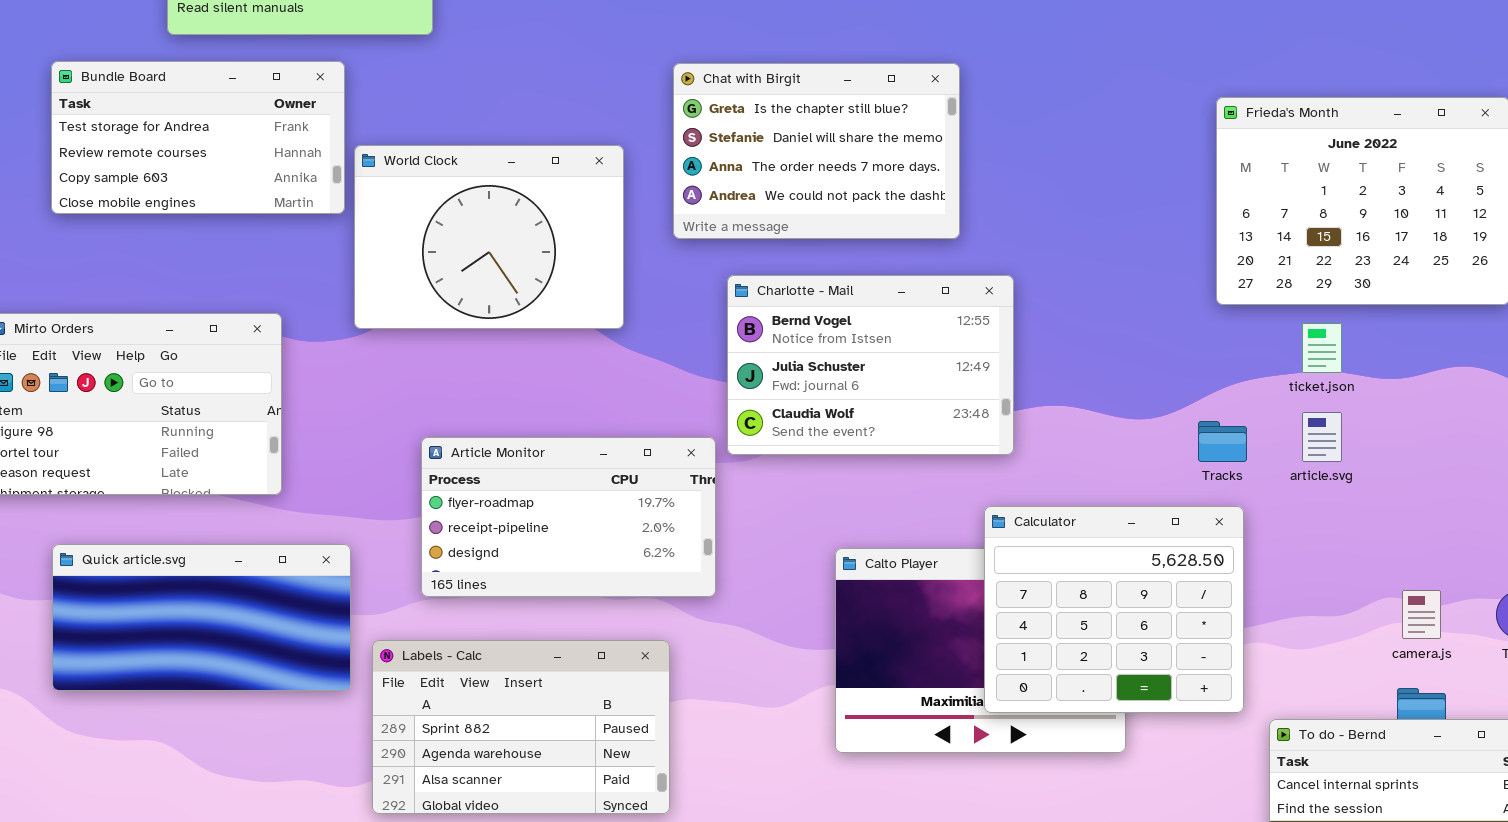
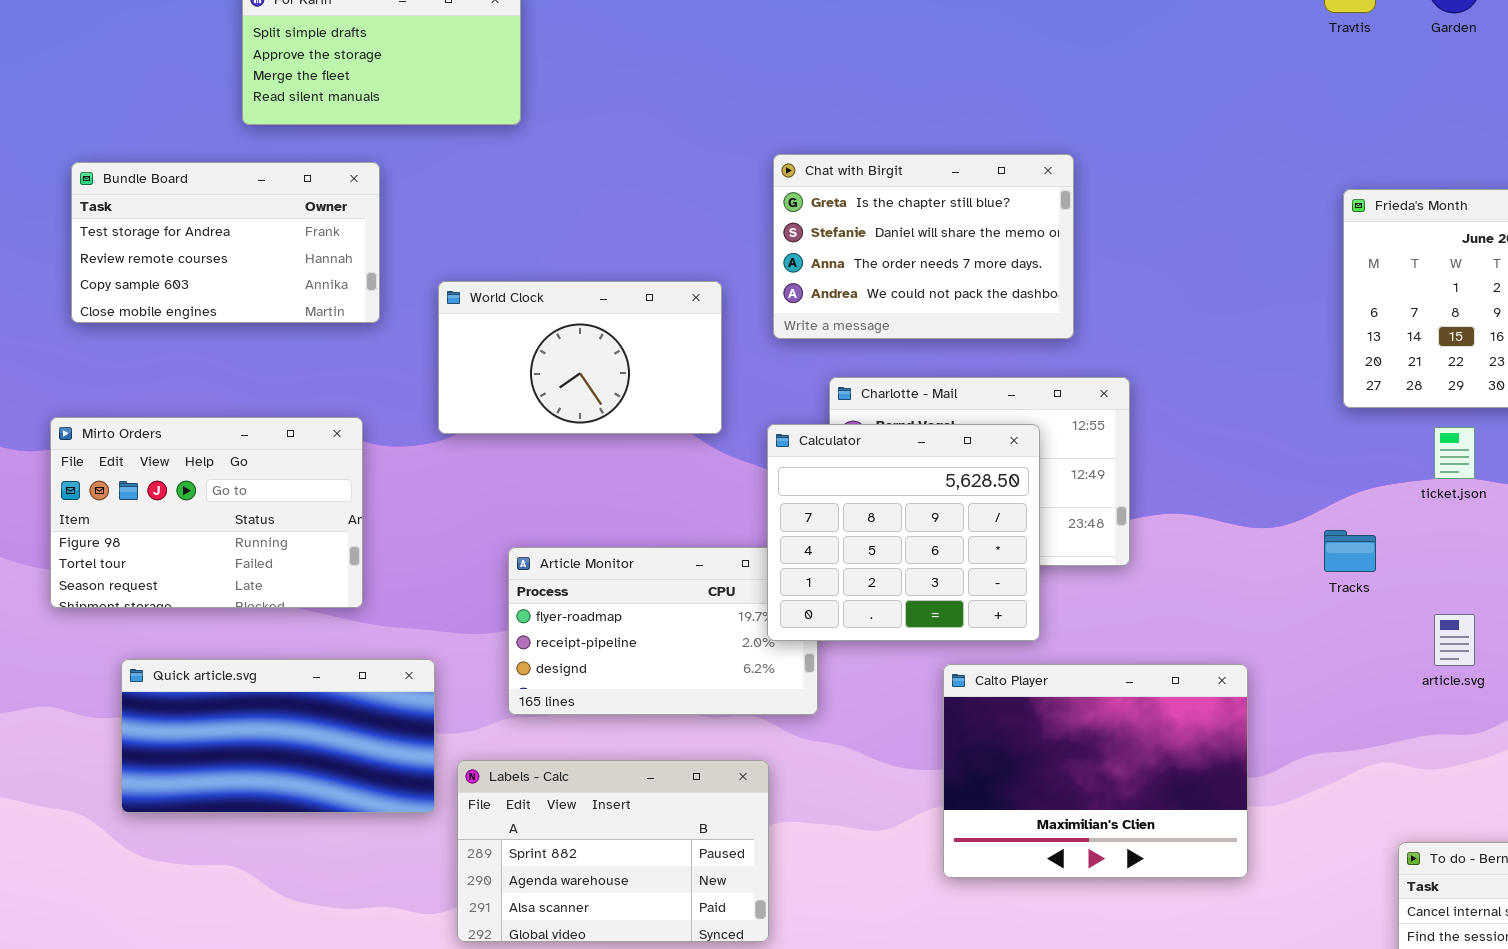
Bundle Board: [51,61,345,214] -> [71,162,380,323], moved
World Clock: [354,145,624,329] -> [438,281,722,434], resized
article.svg: [1302,412,1342,462] -> [1434,614,1475,666], moved
Calculator: [984,506,1244,713] -> [767,424,1040,641], moved

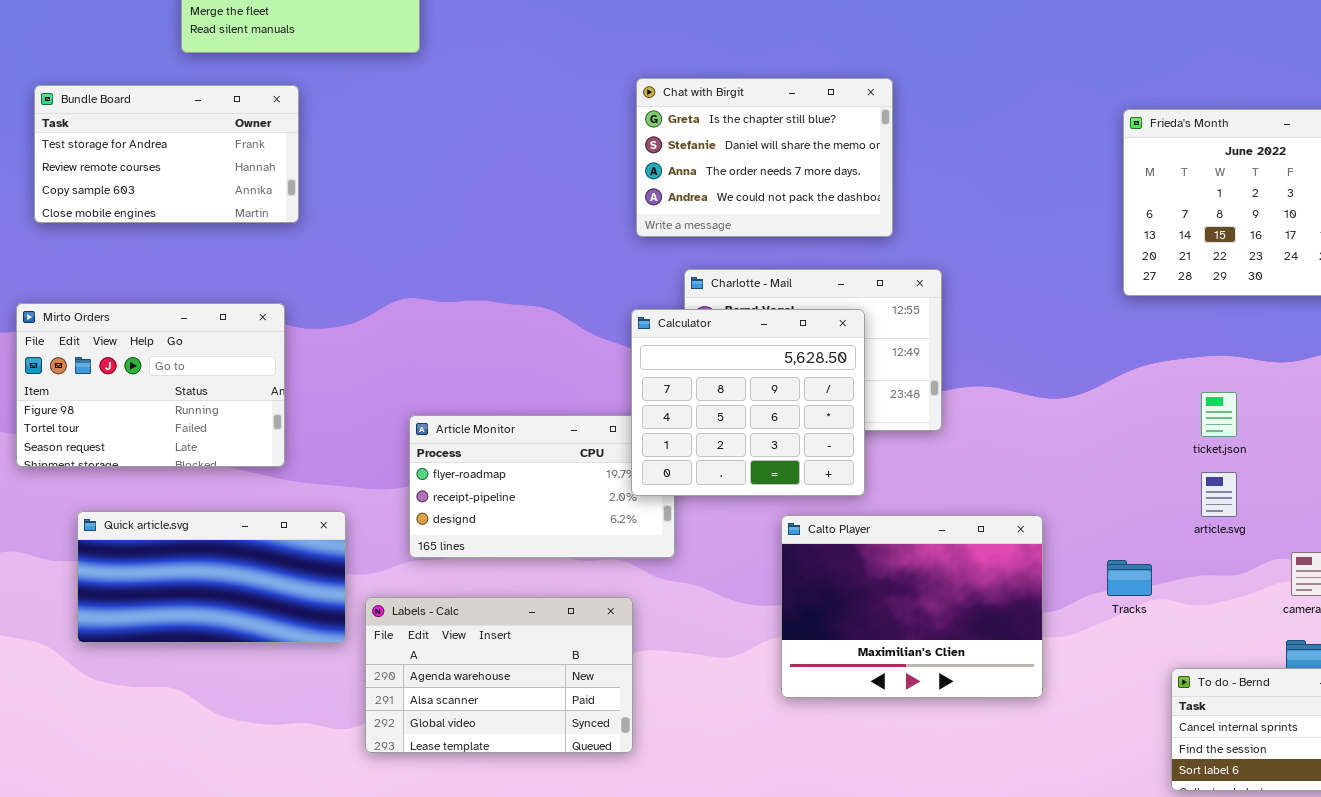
World Clock: [438,281,722,434] -> none, closed
ticket.json: [1434,427,1475,479] -> [1201,392,1237,437], moved
Tracks: [1324,530,1376,572] -> [1107,560,1152,596], moved
Labels - Calc: [457,760,769,942] -> [365,597,633,753], scrolled down 1 row

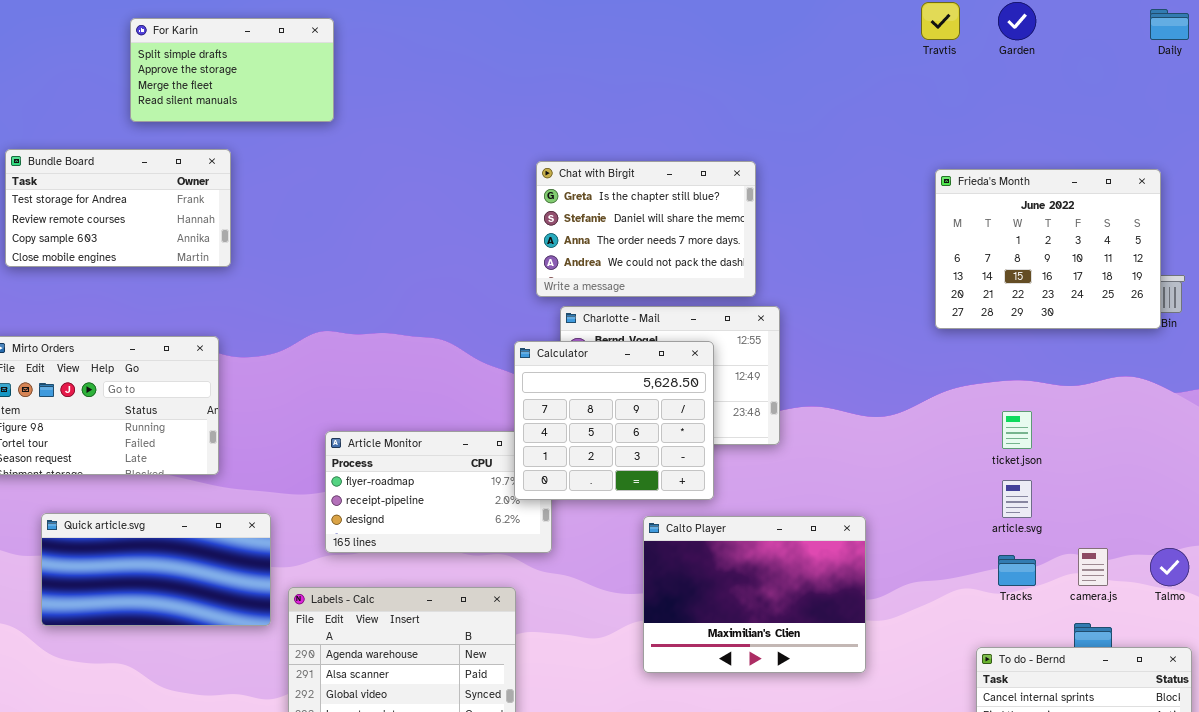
Chat with Birgit: [636,78,893,237] -> [536,161,756,297], moved
Tracks: [1107,560,1152,596] -> [998,555,1036,586], moved

